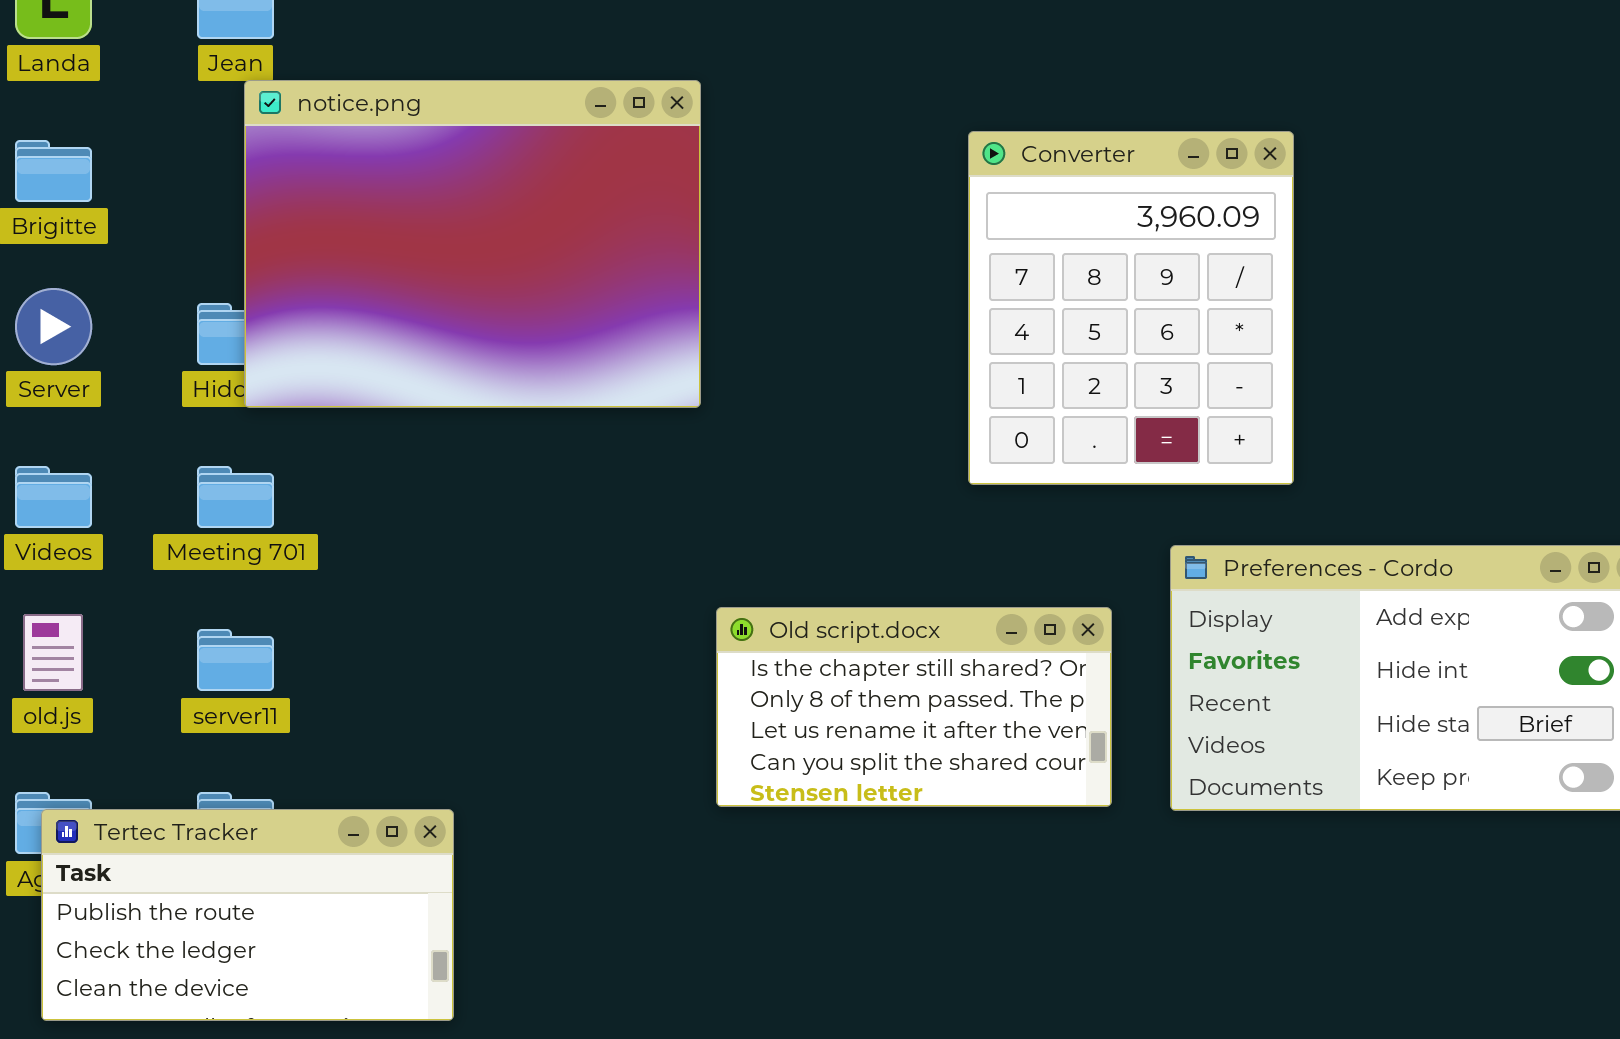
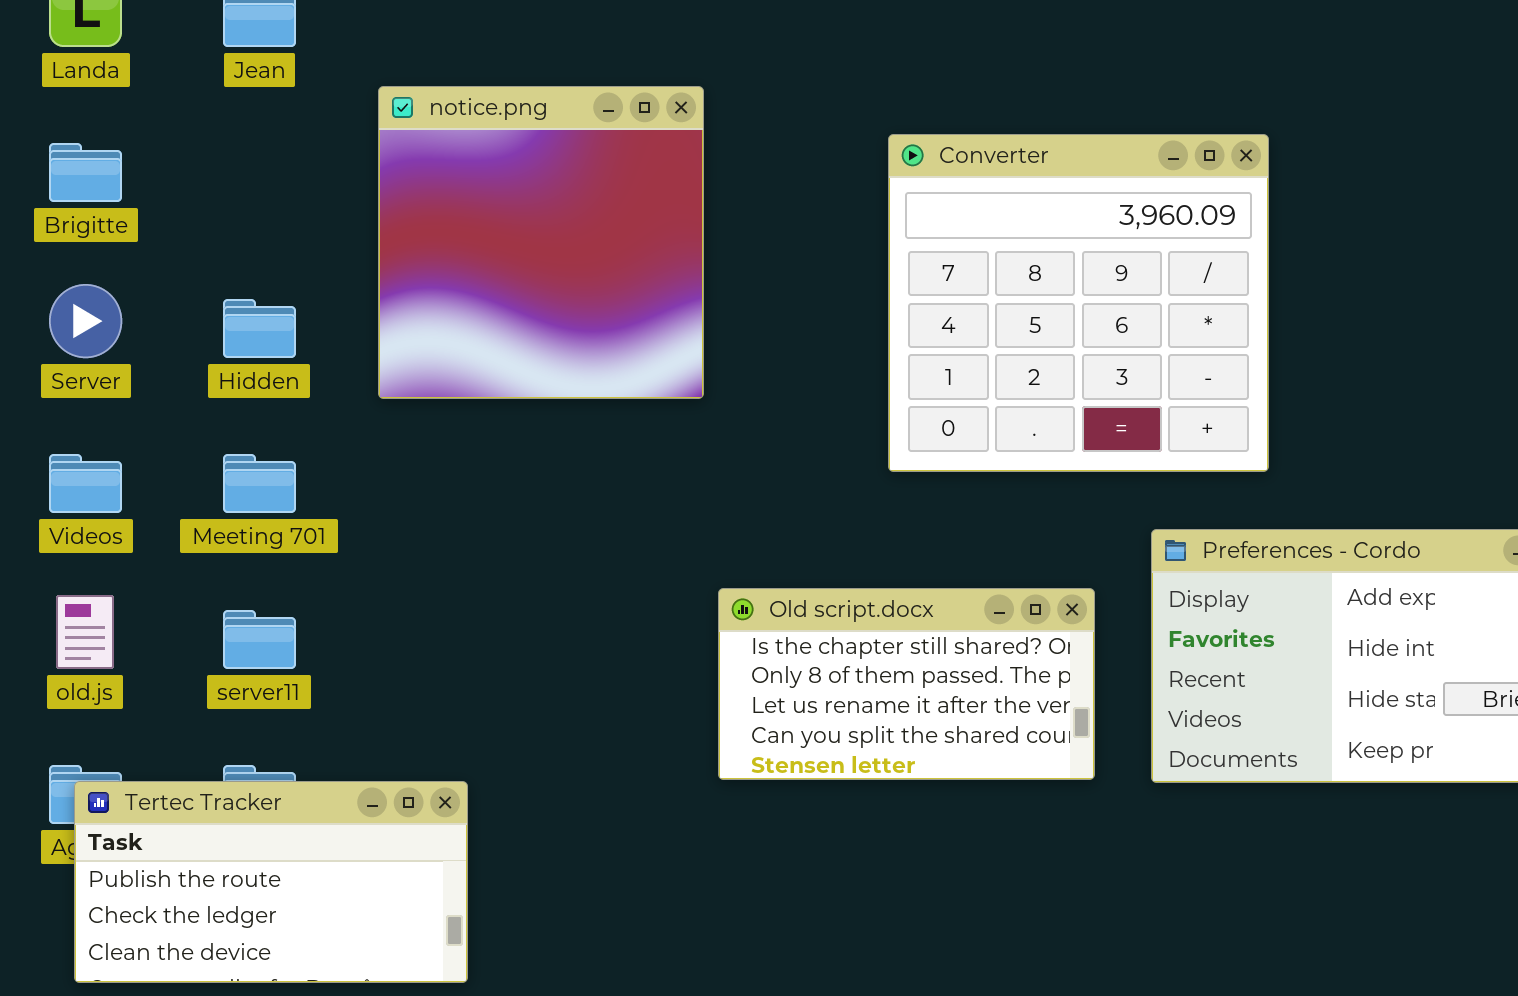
notice.png: [244,80,701,408] -> [378,86,704,399], resized
Converter: [968,131,1294,485] -> [888,134,1269,472], resized

